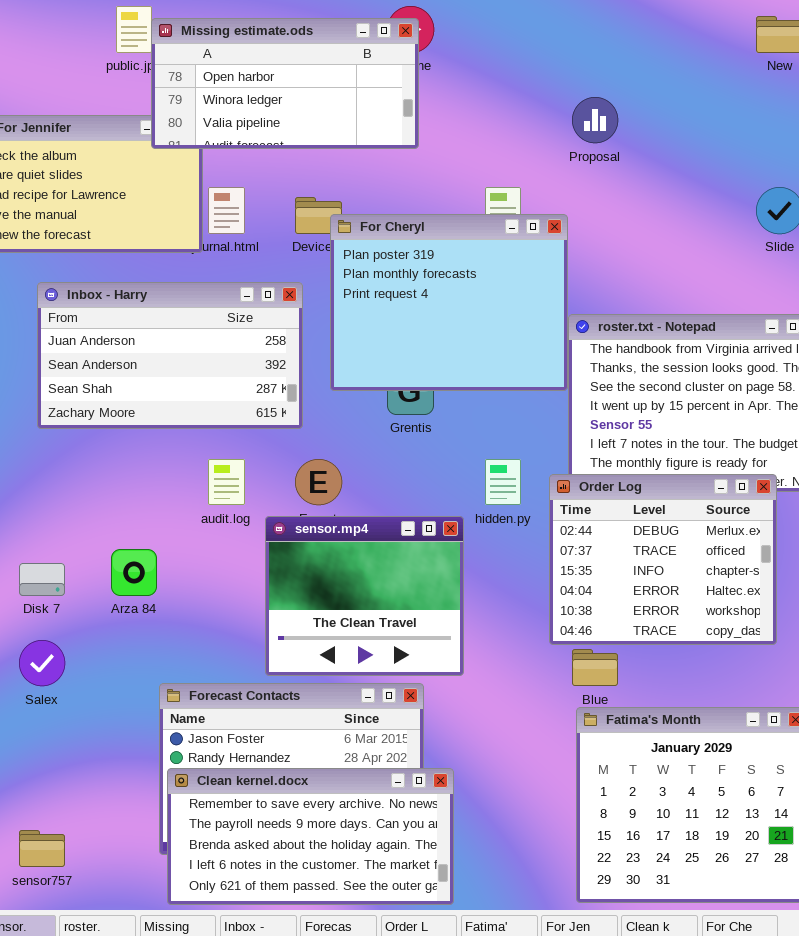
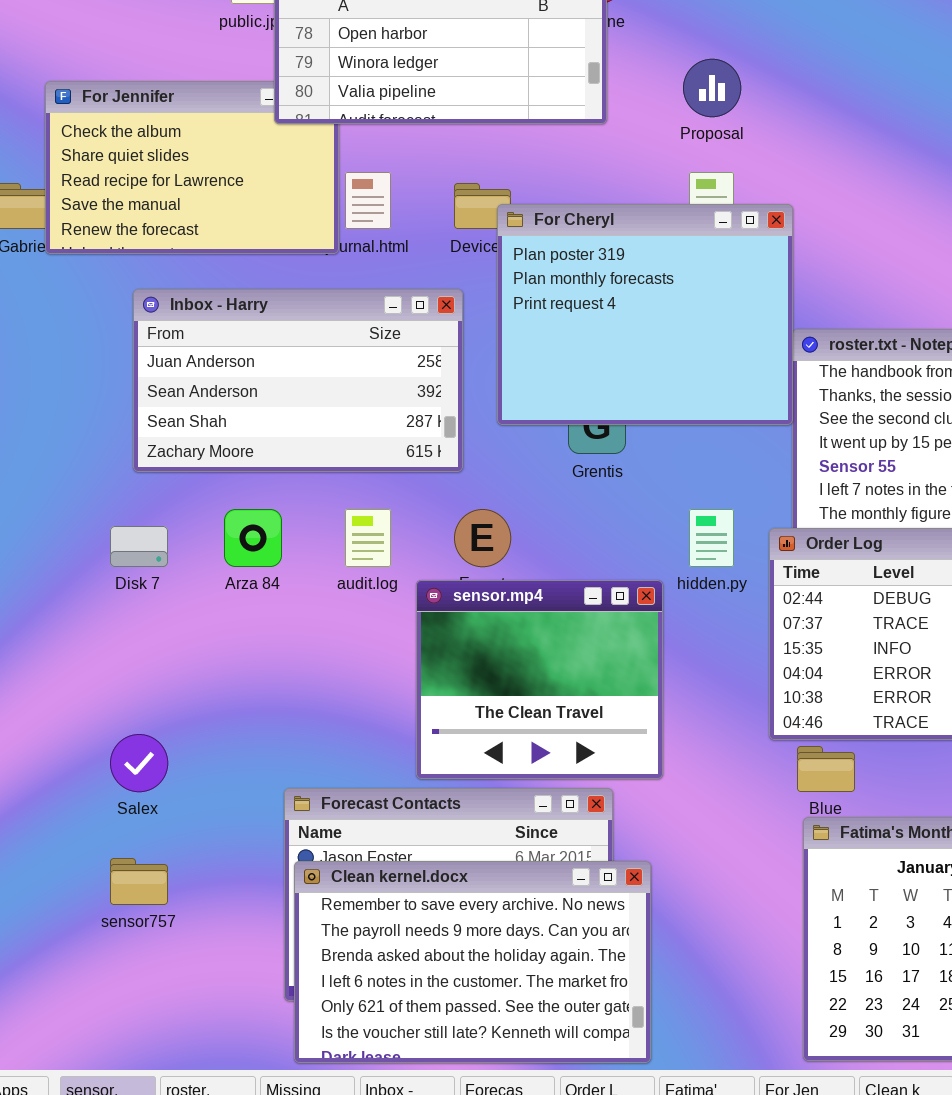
Proposal: [572,97,618,143] -> [683,59,741,117], moved
Arza 84: [111,549,157,596] -> [224,509,282,567], moved
Disk 7: [19,563,65,596] -> [110,526,168,567], moved
Clean kernel.docx: [167,768,454,905] -> [294,861,651,1063], resized
sensor757: [19,830,65,867] -> [110,858,168,905], moved

